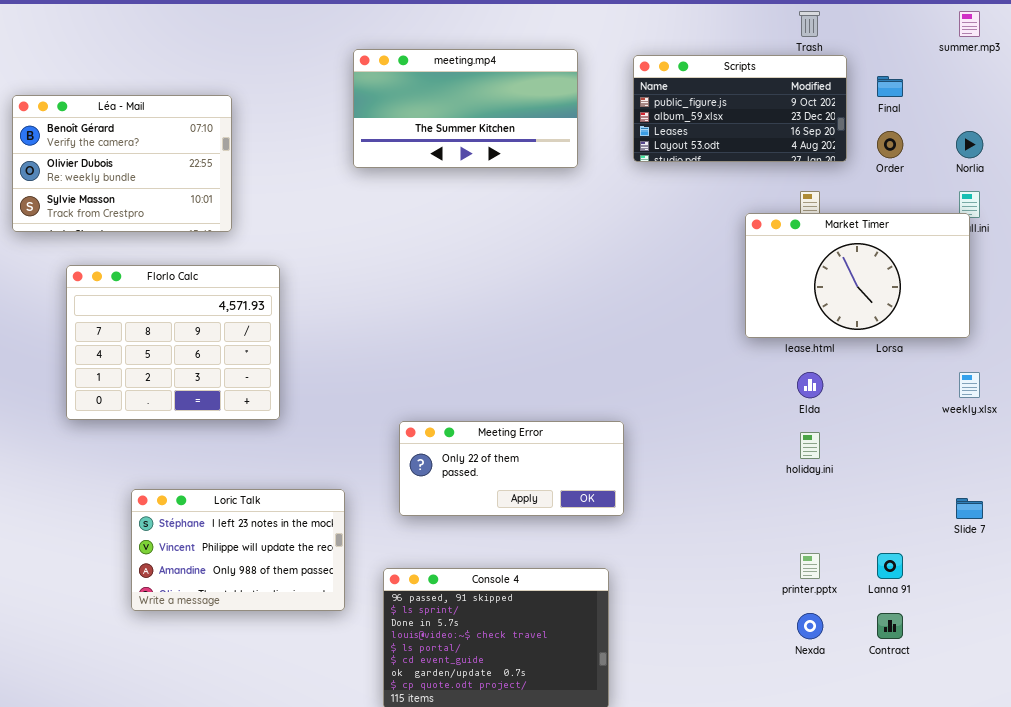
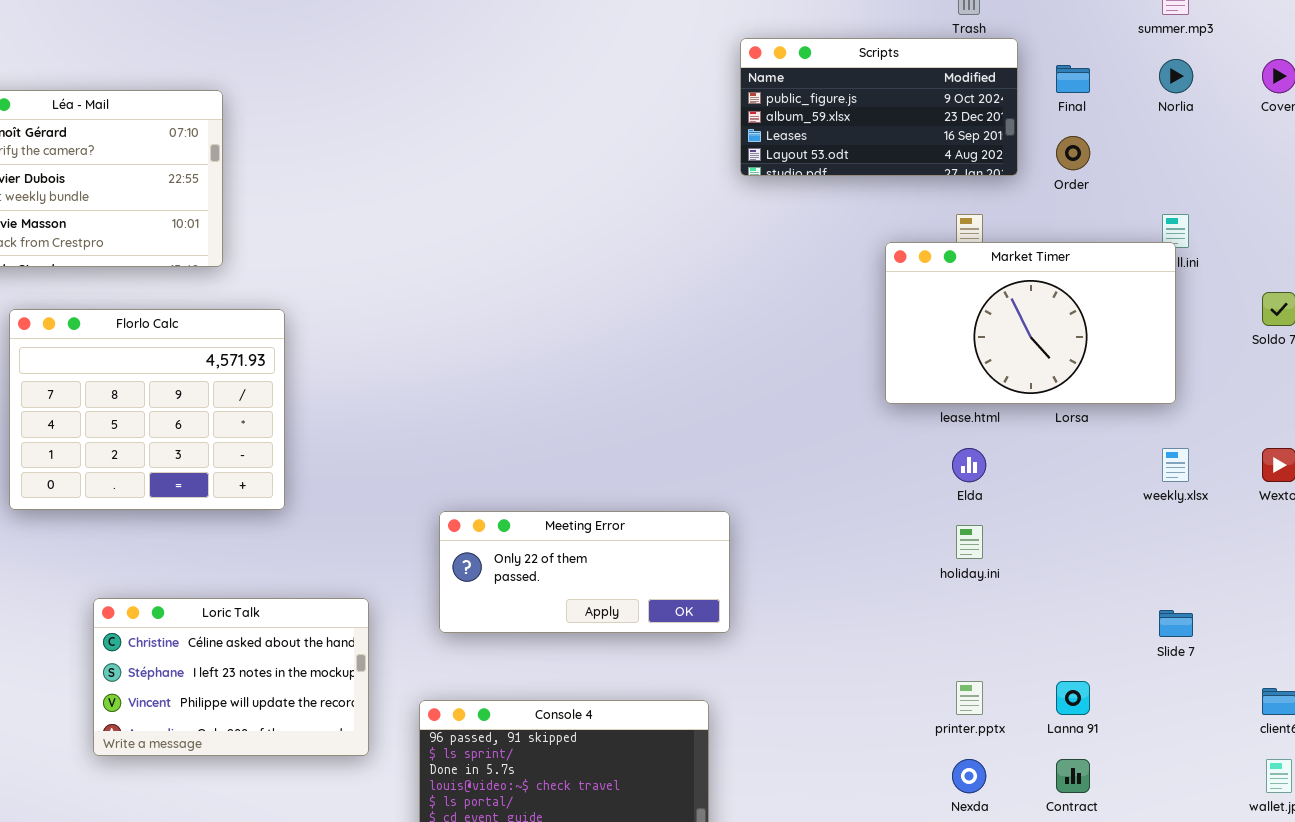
meeting.mp4: [353,49,578,168] -> none, closed
Norlia: [956,131,983,158] -> [1159,59,1193,93], moved
Loric Talk: [131,489,345,611] -> [93,598,369,756], scrolled up 1 row

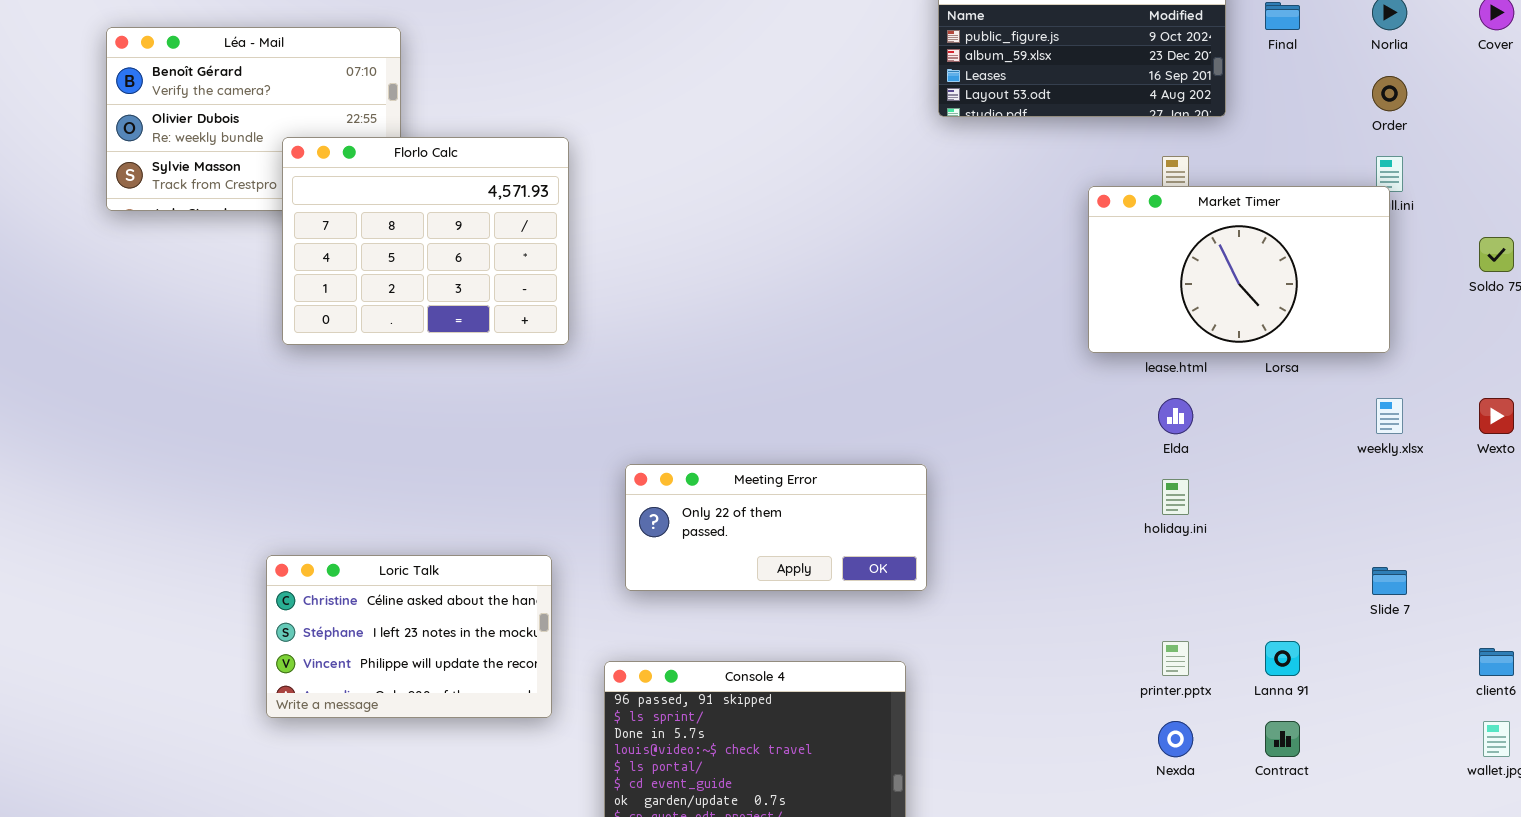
Order: [1056,136,1090,170] -> [1372,76,1407,111], moved
Florlo Calc: [9,309,285,510] -> [282,137,569,345], moved

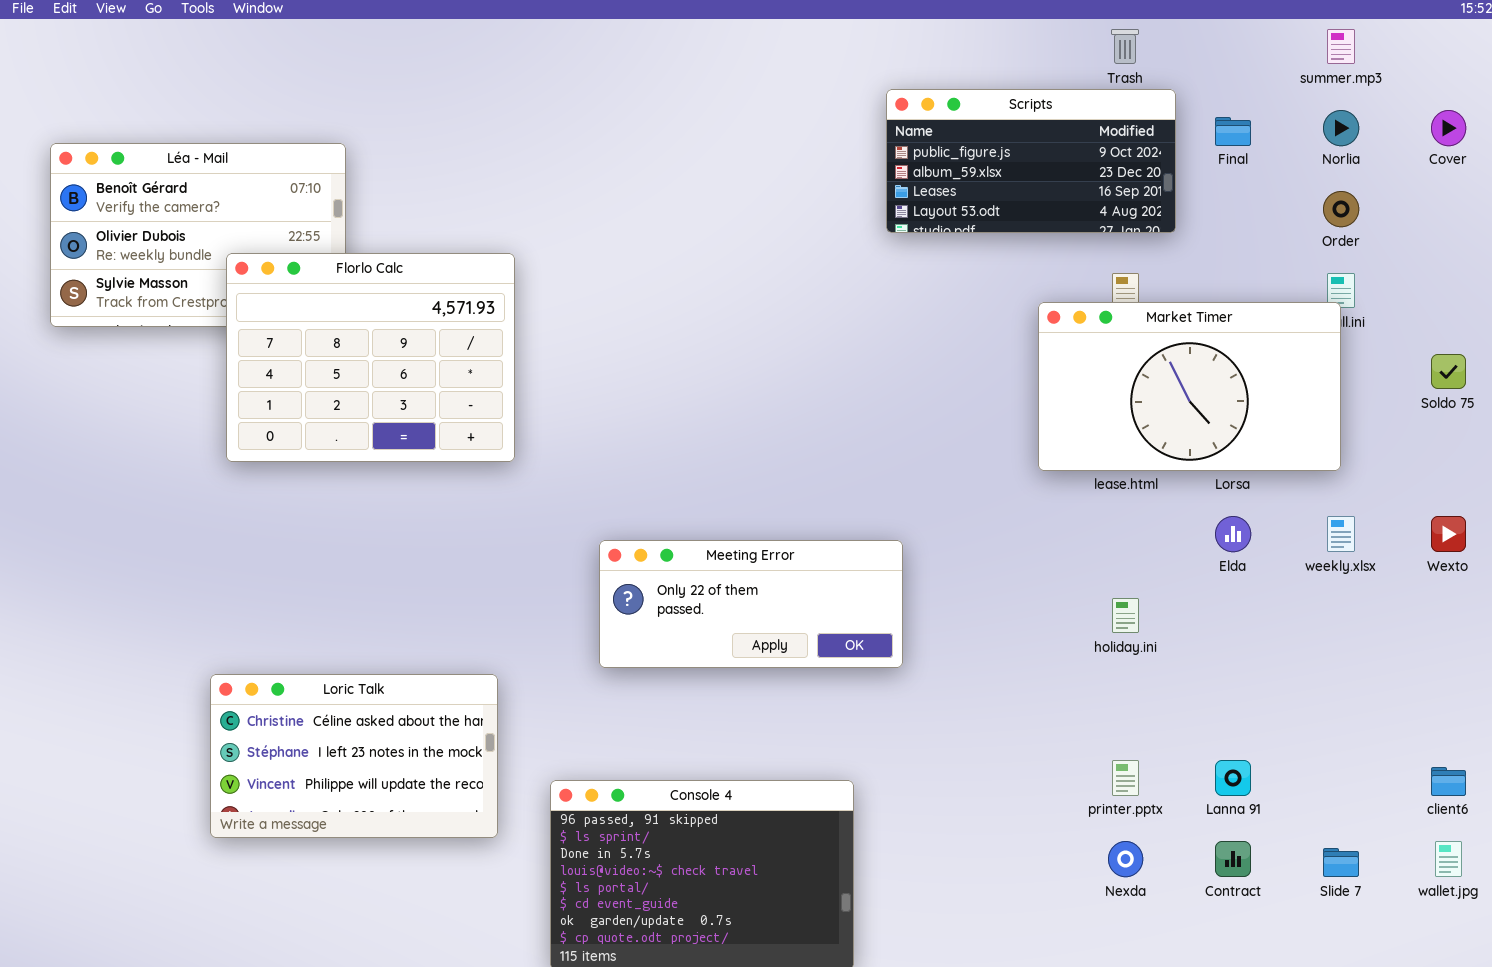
Elda: [1158,398,1193,434] -> [1215,516,1251,552], moved
Meeting Error: [625,464,927,591] -> [599,540,903,668], moved
Slide 7: [1372,567,1407,595] -> [1323,848,1359,877], moved

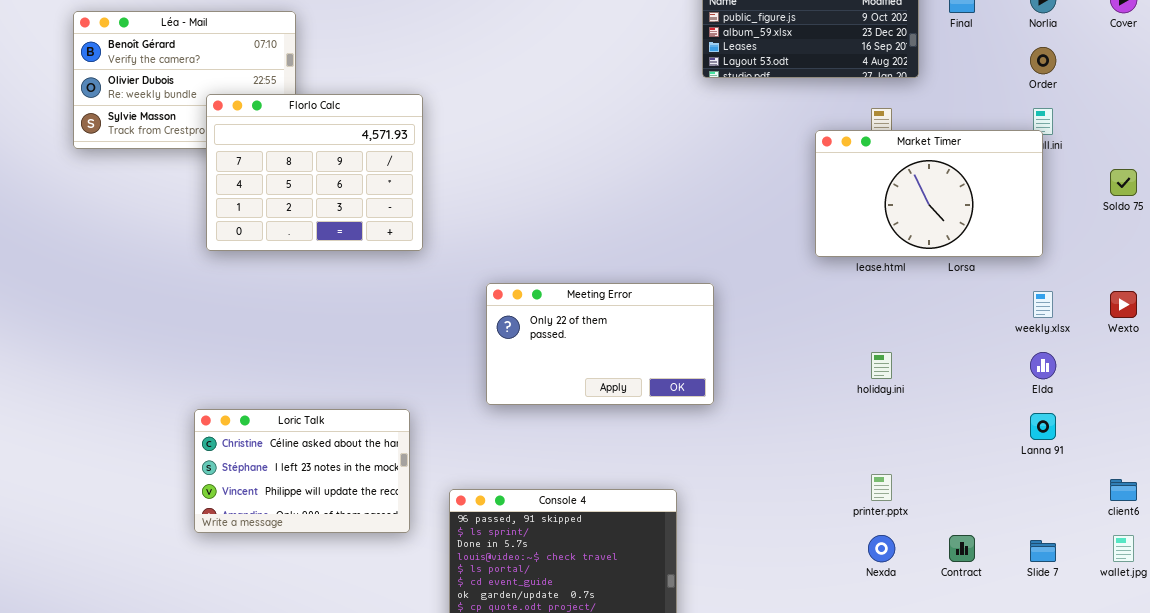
Elda: [1215,516,1251,552] -> [1030,352,1056,379], moved
Meeting Error: [599,540,903,668] -> [486,283,714,405], resized
Lanna 91: [1215,760,1251,796] -> [1030,413,1056,440], moved

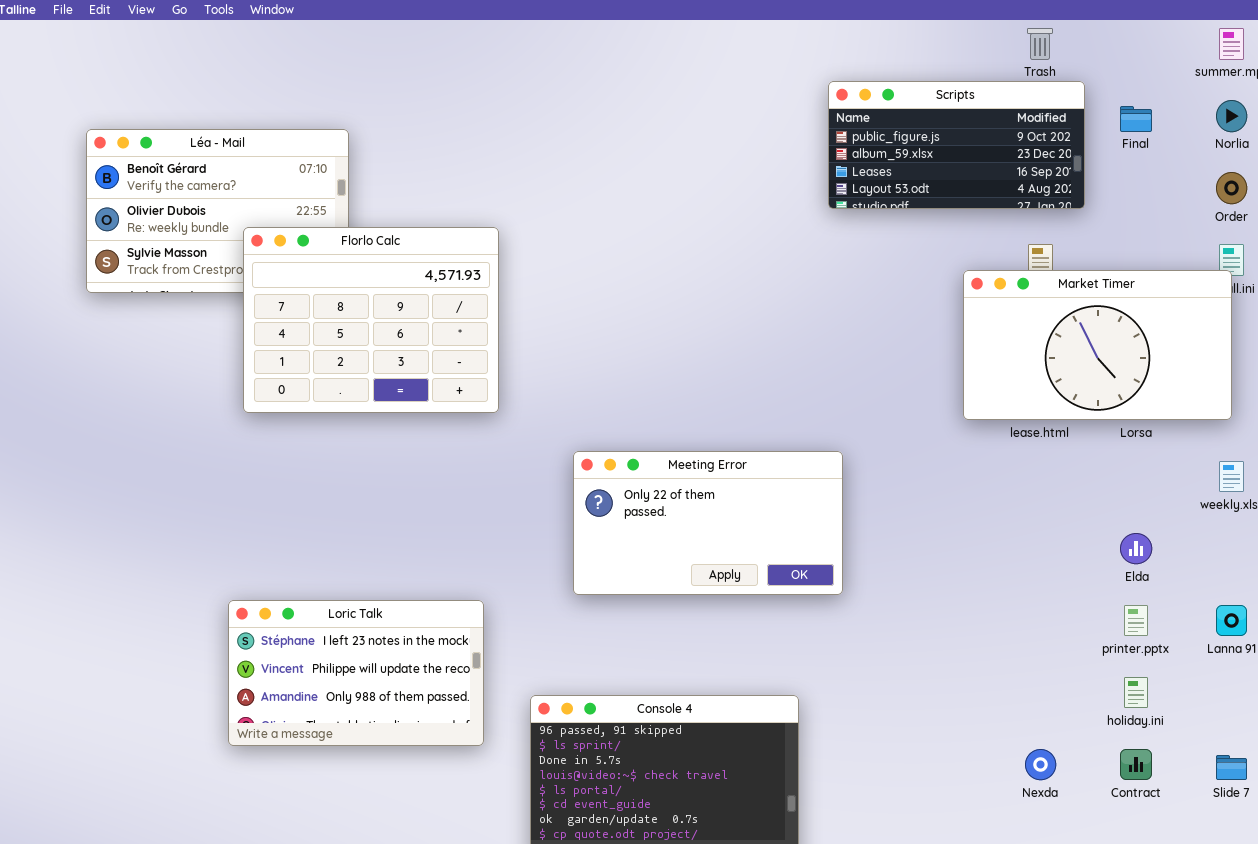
holiday.ini: [871,352,892,379] -> [1124,677,1148,708], moved
Elda: [1030,352,1056,379] -> [1120,533,1152,564], moved
Loric Talk: [194,409,410,533] -> [228,600,484,746], scrolled down 1 row
printer.pptx: [871,474,892,501] -> [1124,605,1148,636], moved

